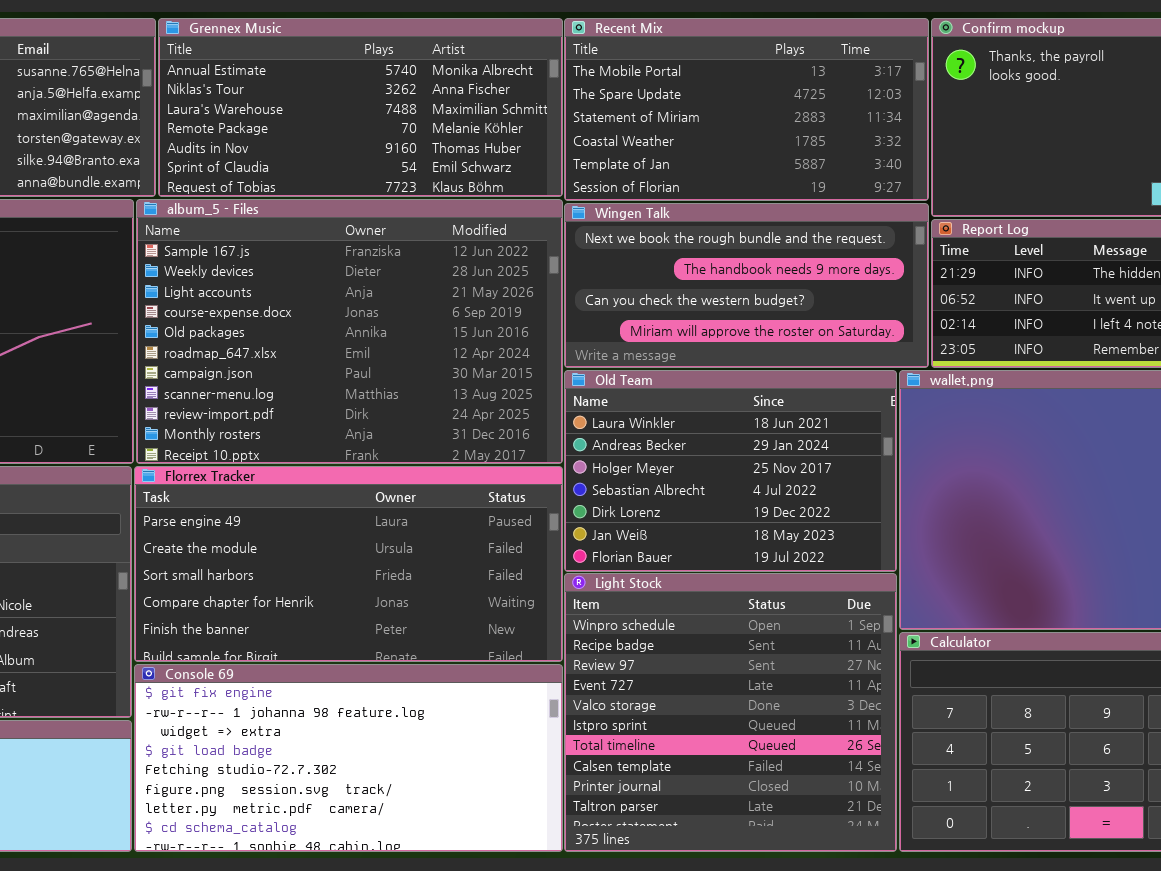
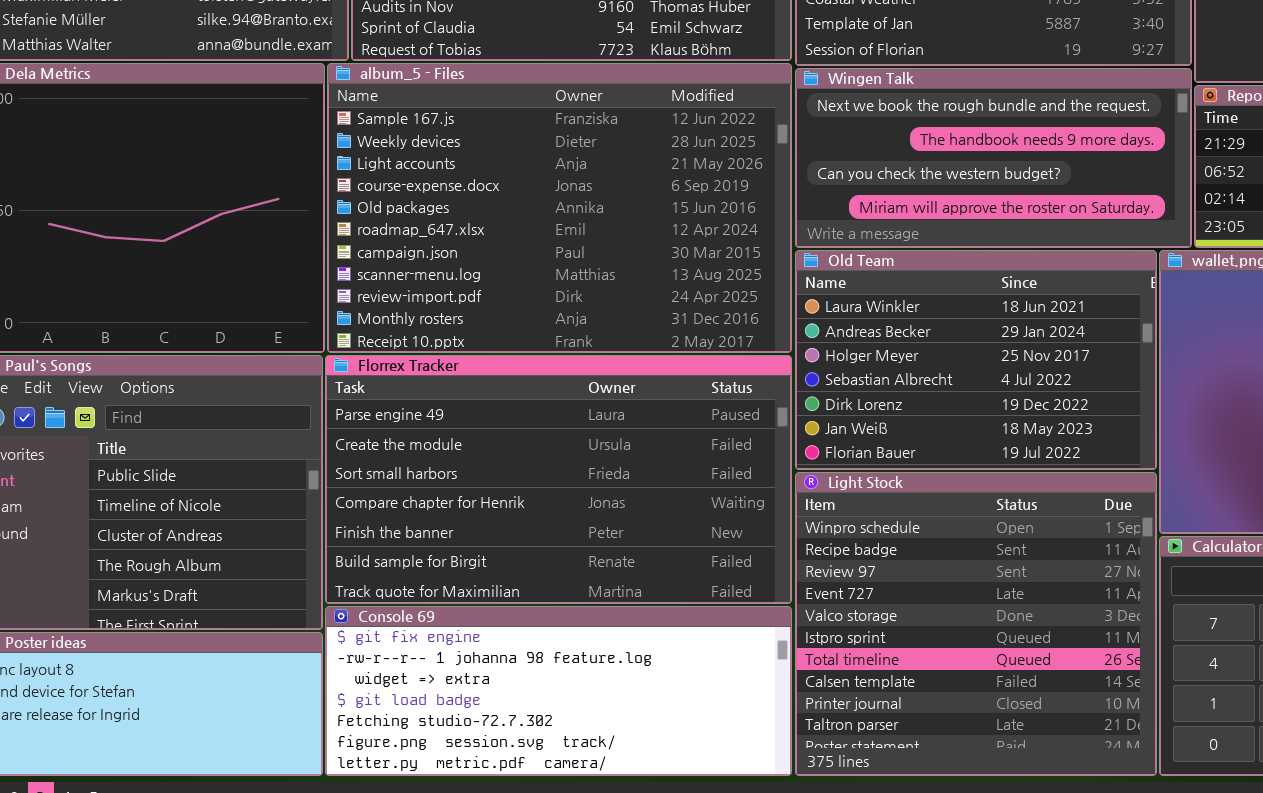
Florrex Tracker: [134,466,563,662] -> [325,355,792,604], resized
Console 69: [134,664,563,852] -> [325,606,792,776], resized

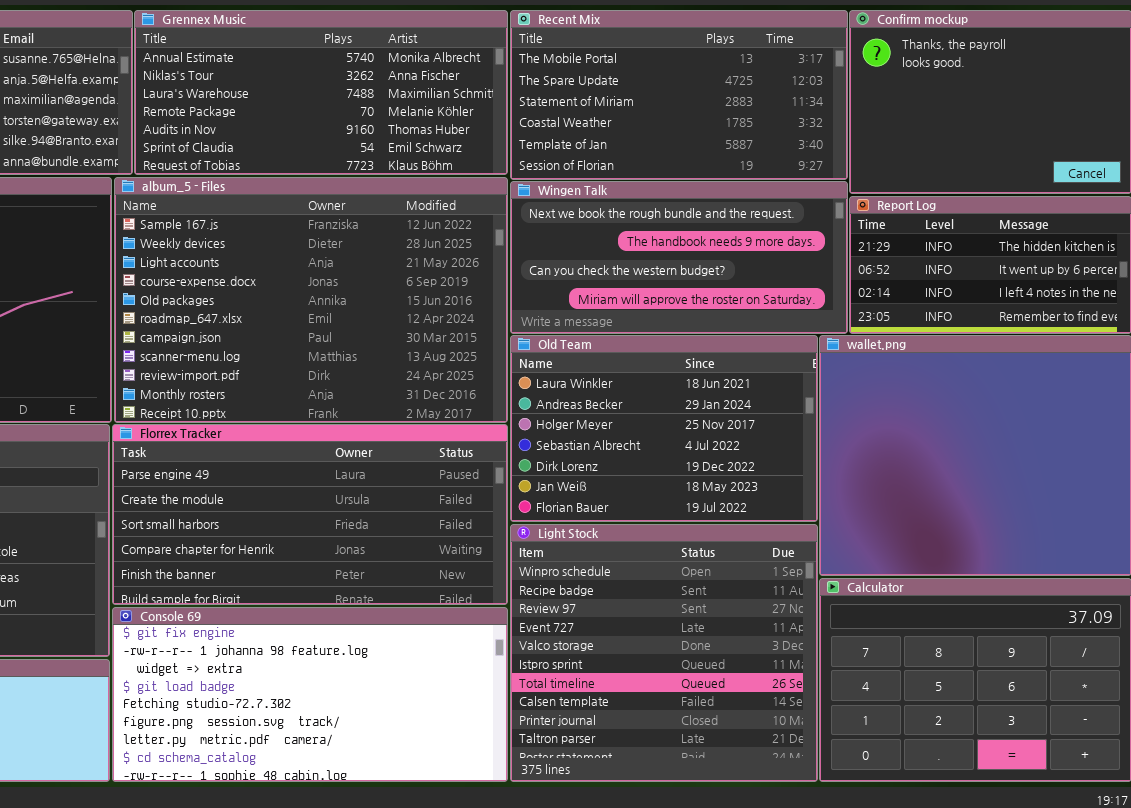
Florrex Tracker: [325,355,792,604] -> [112,424,508,605], resized
Console 69: [325,606,792,776] -> [112,607,508,782], resized

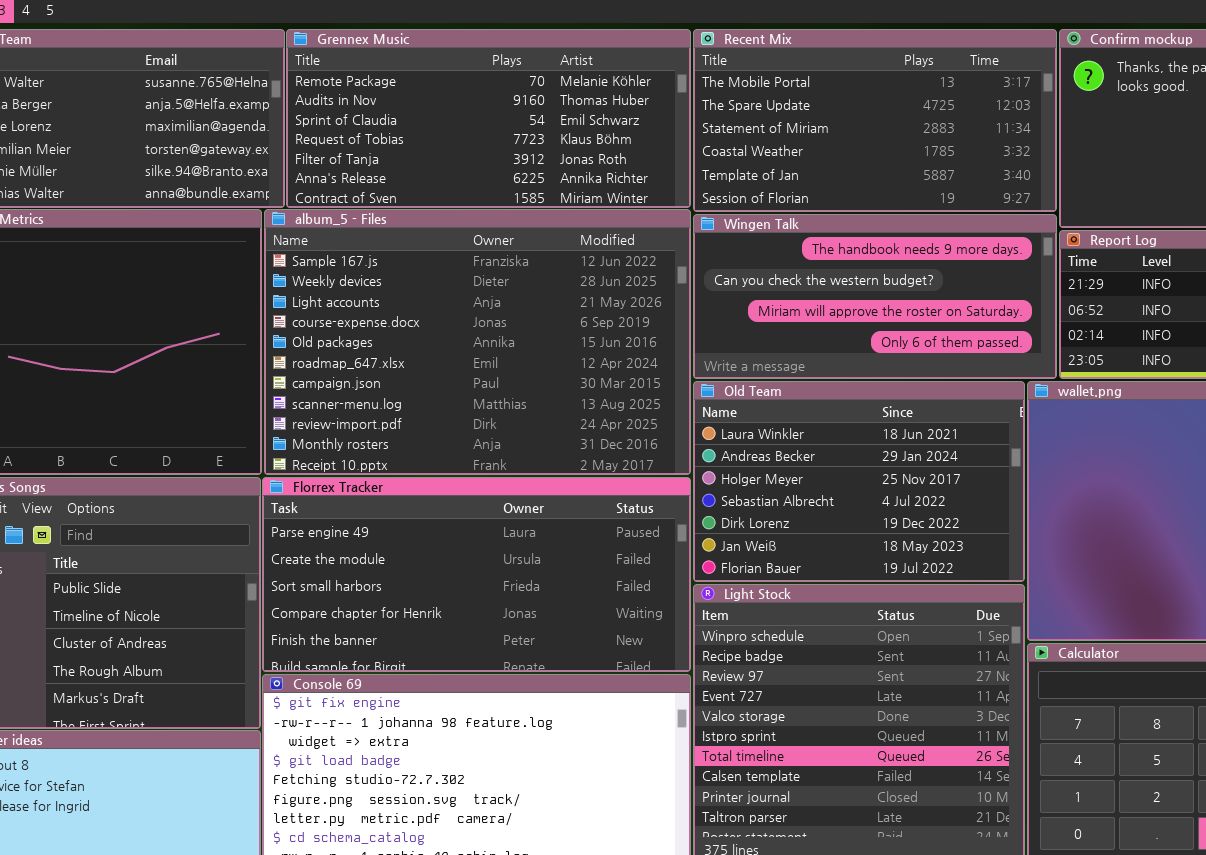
Grennex Music: [134,10,508,175] -> [286,29,691,208], scrolled down 3 rows
Wingen Talk: [510,181,848,334] -> [693,214,1057,379], scrolled down 1 row

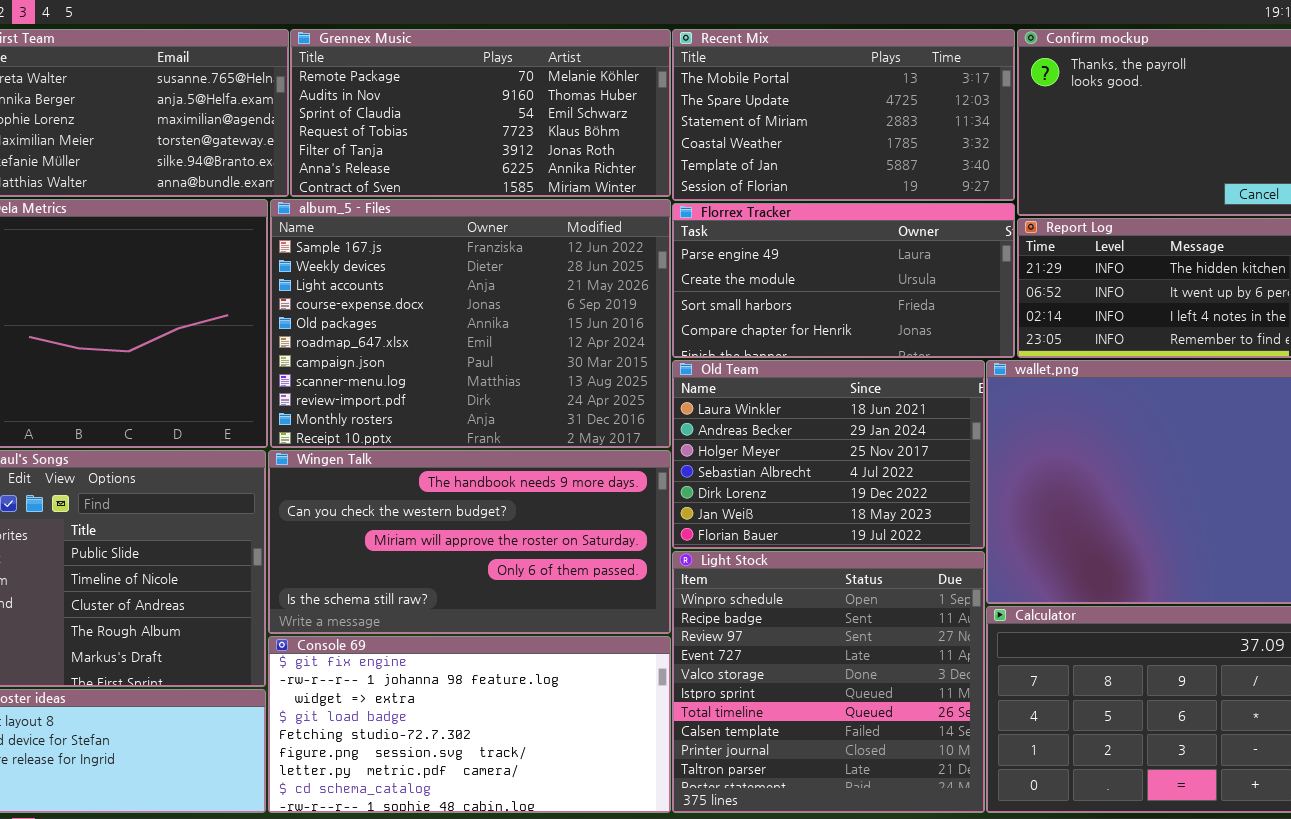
Wingen Talk: [693,214,1057,379] -> [268,450,671,634], moved, resized
Florrex Tracker: [262,477,691,672] -> [672,203,1015,358], moved, resized

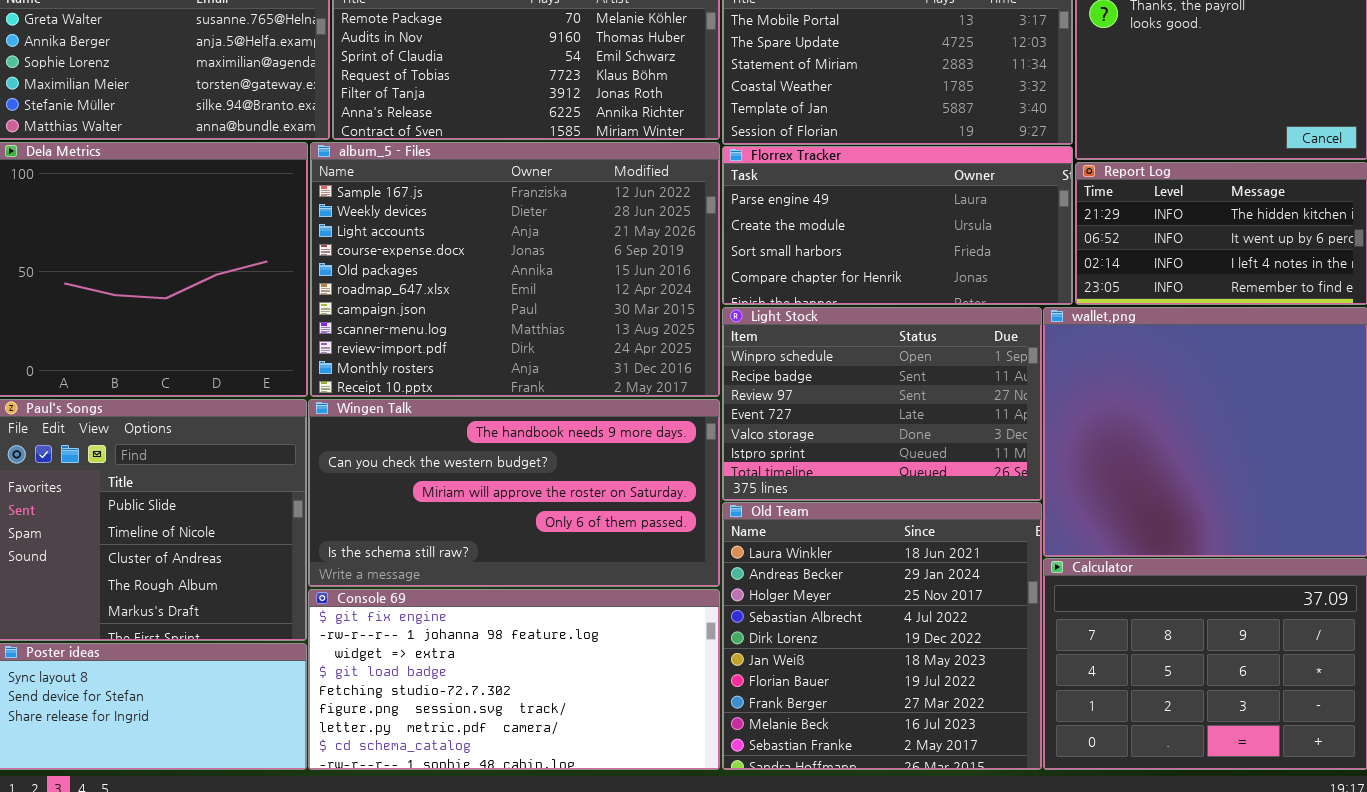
Old Team: [672,360,985,549] -> [722,502,1042,770], moved, resized
Light Stock: [672,551,985,813] -> [722,307,1042,501], moved, resized

